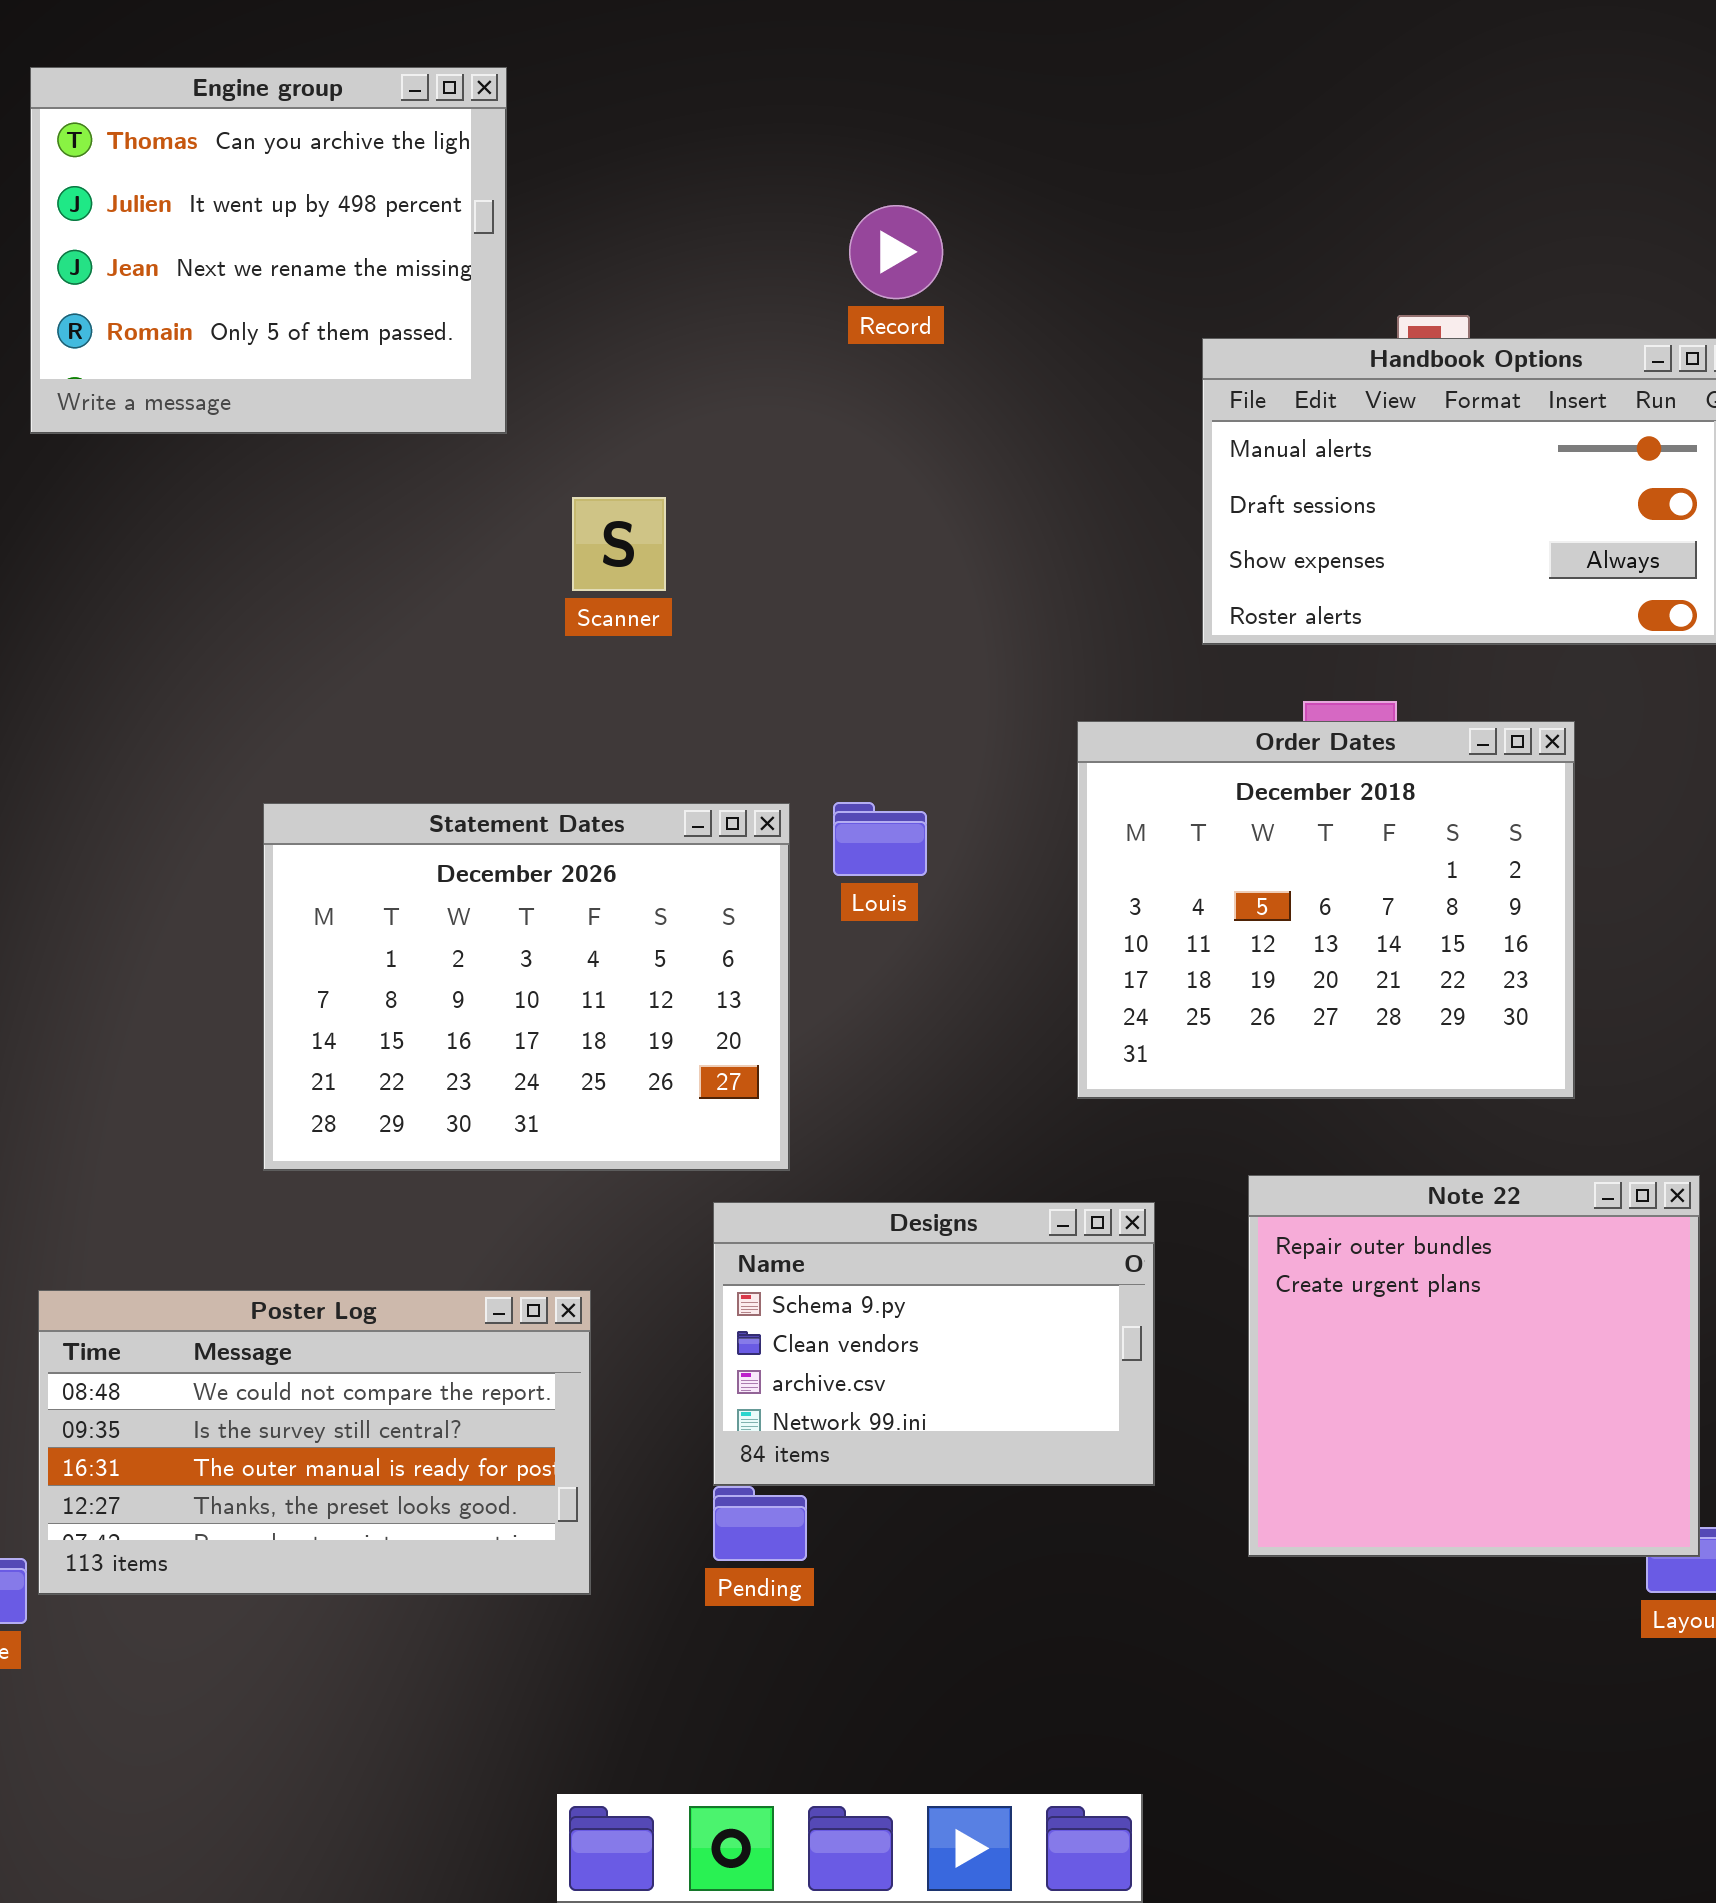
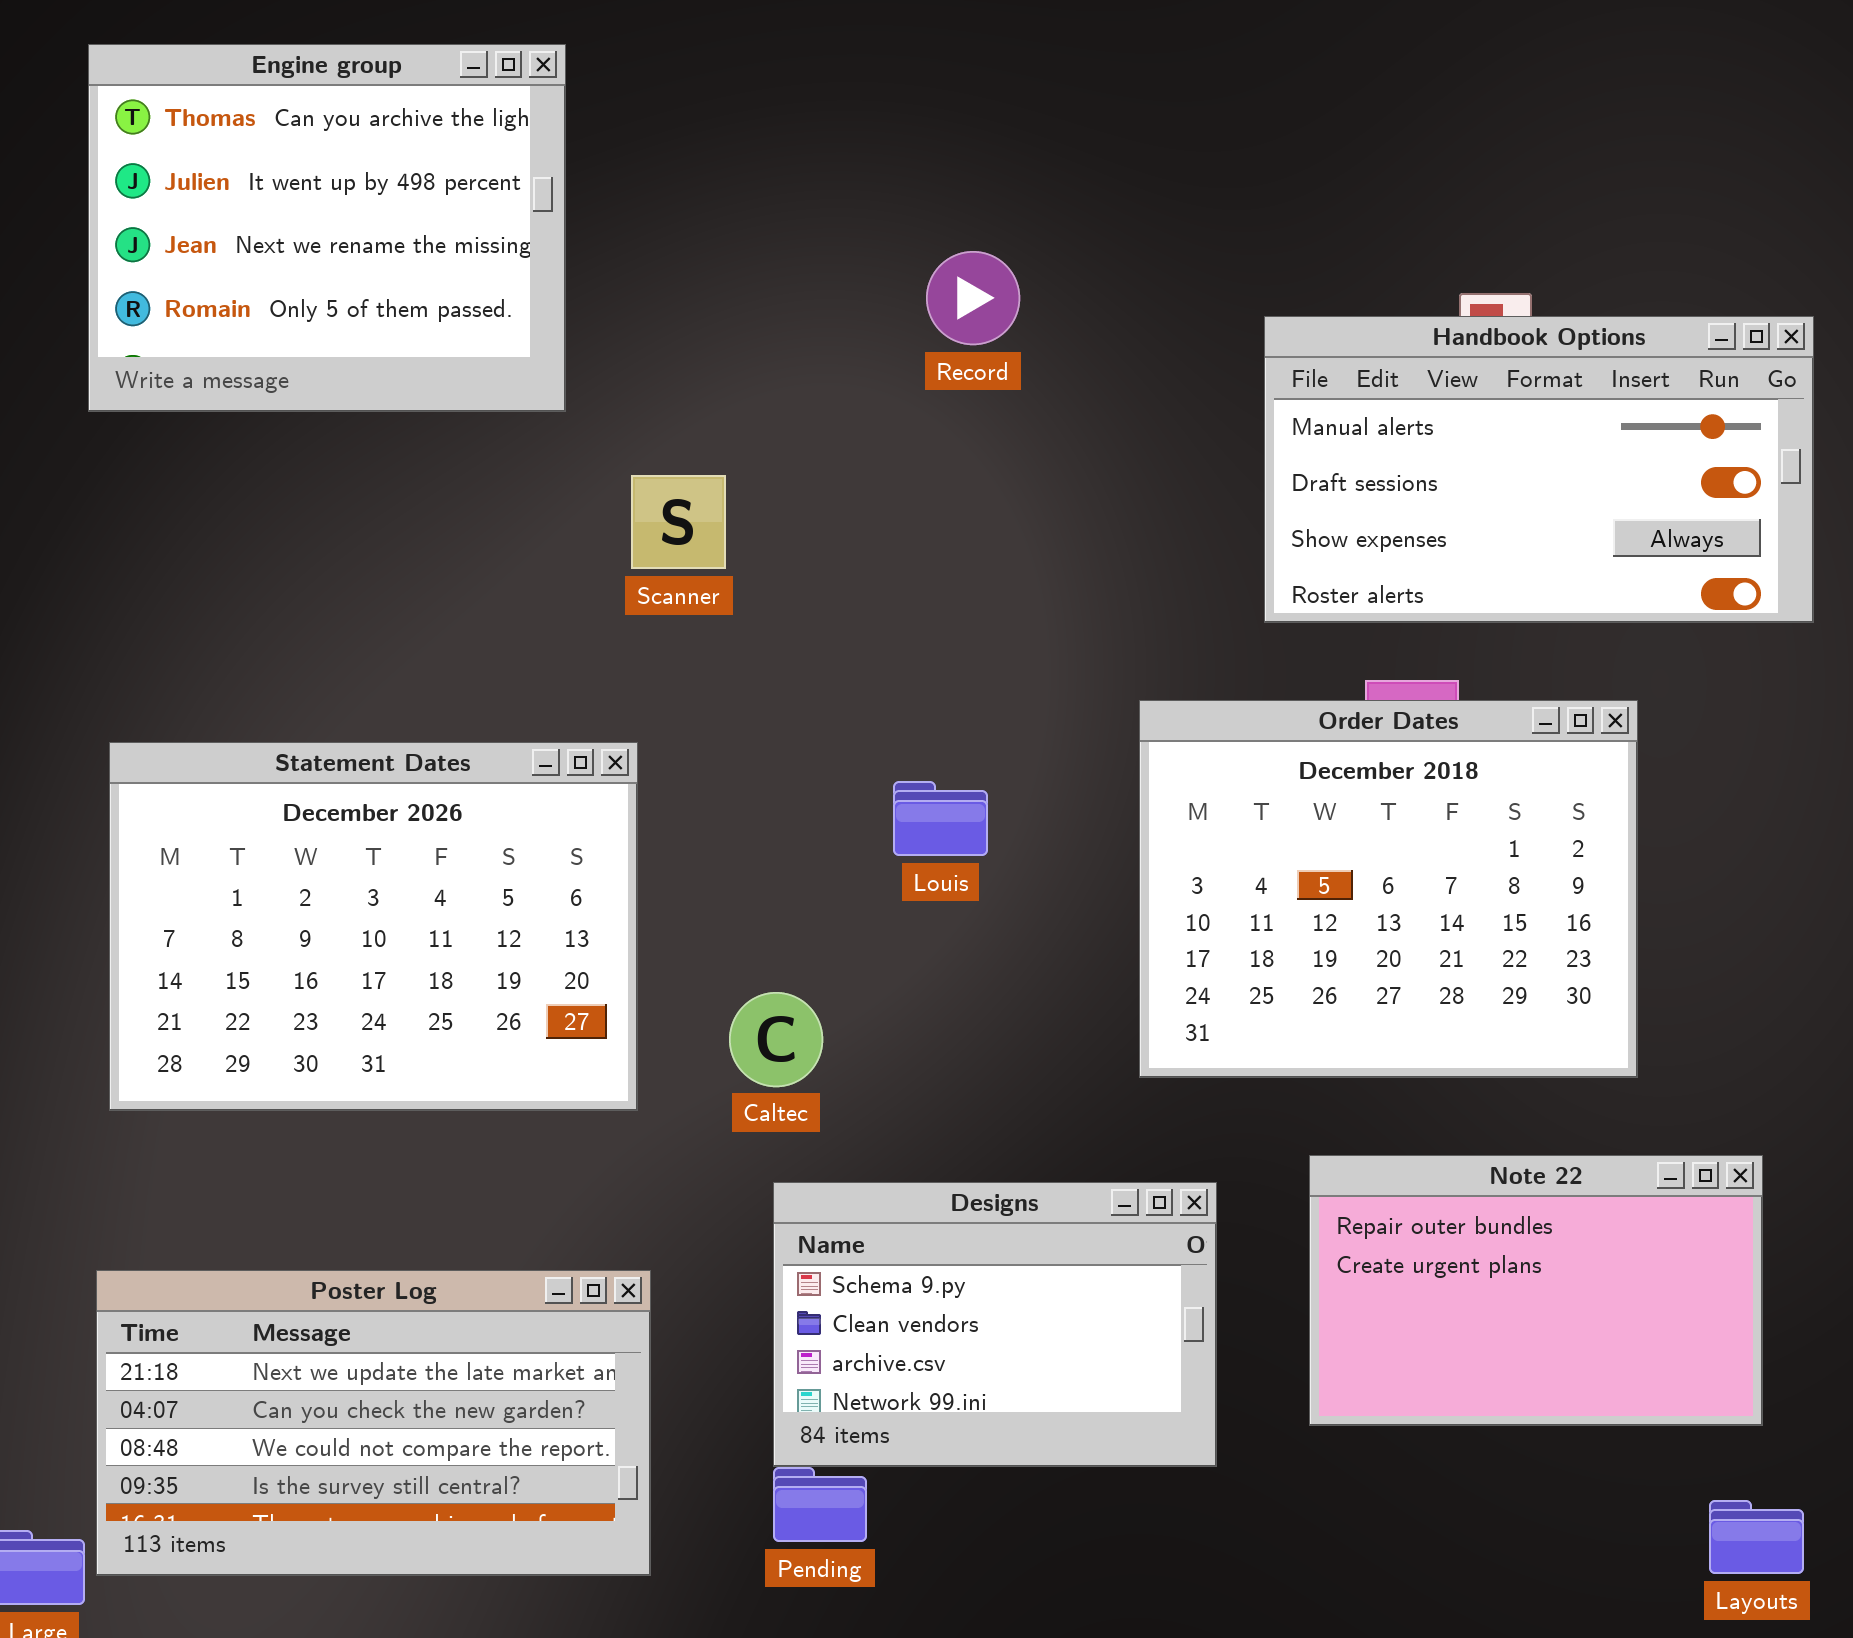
Record: [849,205,943,299] -> [926,251,1020,345], moved
Statement Dates: [263,803,790,1171] -> [109,742,638,1111], moved
Note 22: [1248,1175,1700,1557] -> [1309,1155,1763,1426], resized
Poster Log: [38,1290,591,1595] -> [96,1270,651,1576], scrolled up 2 rows

